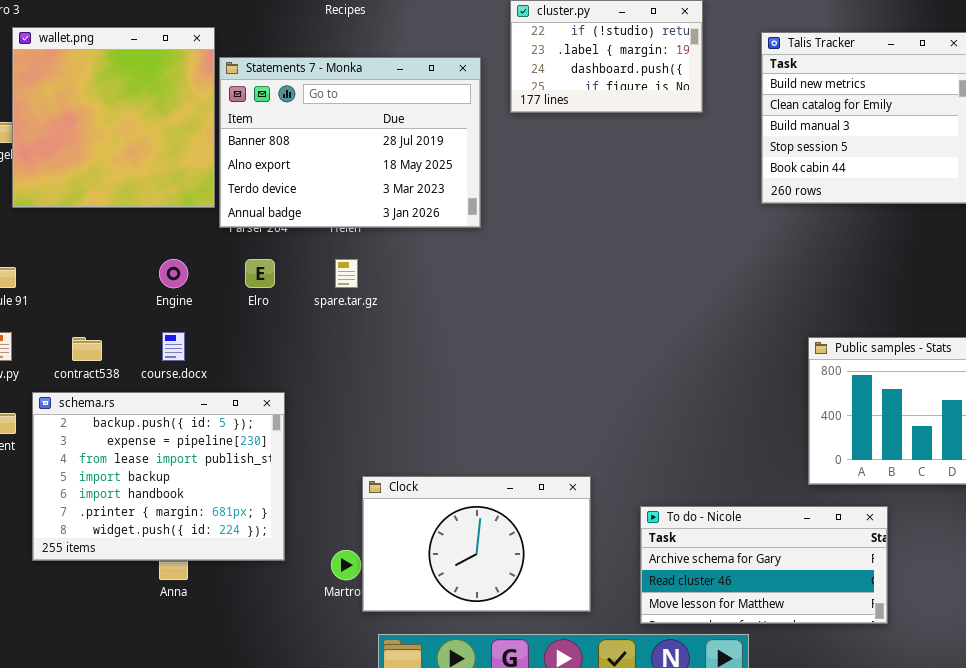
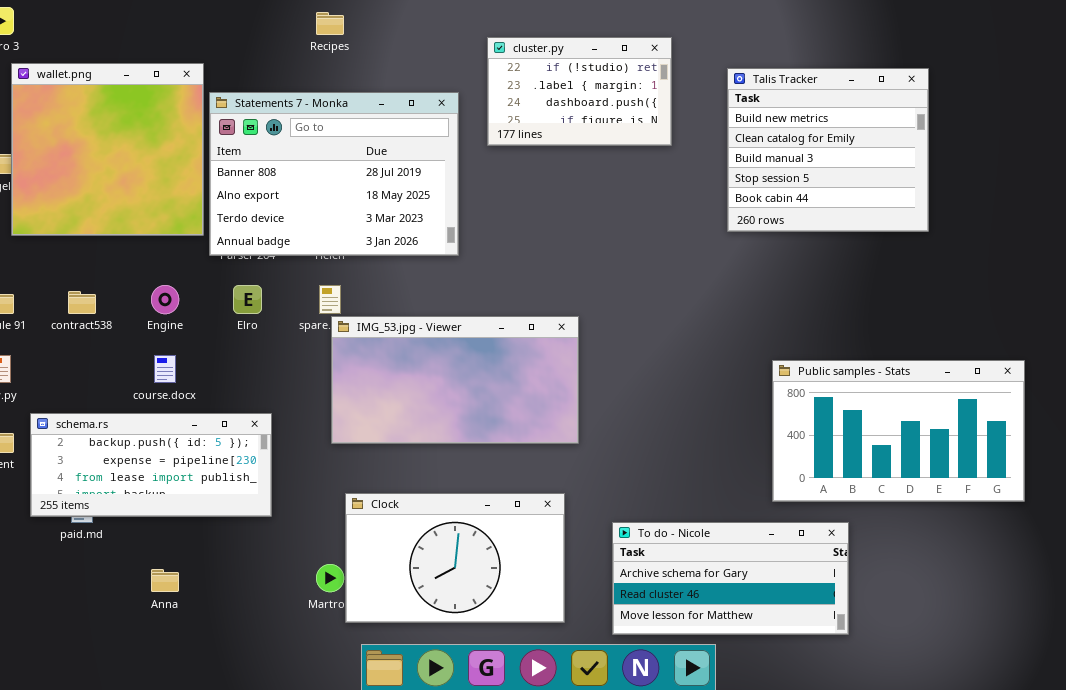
IMG_53.jpg - Viewer: none -> [331,316,579,444], opened
contract538: [72,337,102,361] -> [68,291,96,314], moved
schema.rs: [32,392,285,561] -> [30,413,272,517], resized

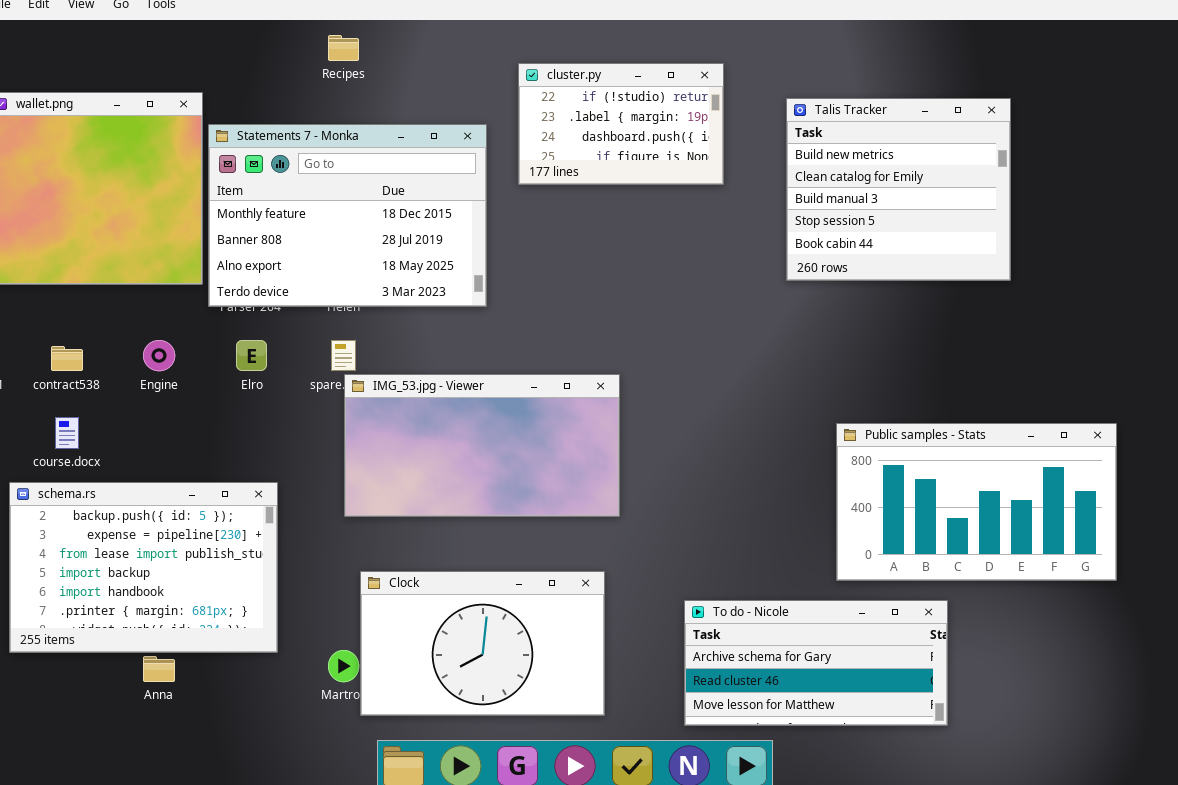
Statements 7 - Monka: [209,92,459,256] -> [208,124,487,307], scrolled up 1 row
course.docx: [154,355,176,383] -> [55,417,79,449], moved
schema.rs: [30,413,272,517] -> [9,482,278,653], resized
To do - Nicole: [612,522,849,635] -> [684,600,948,726], moved

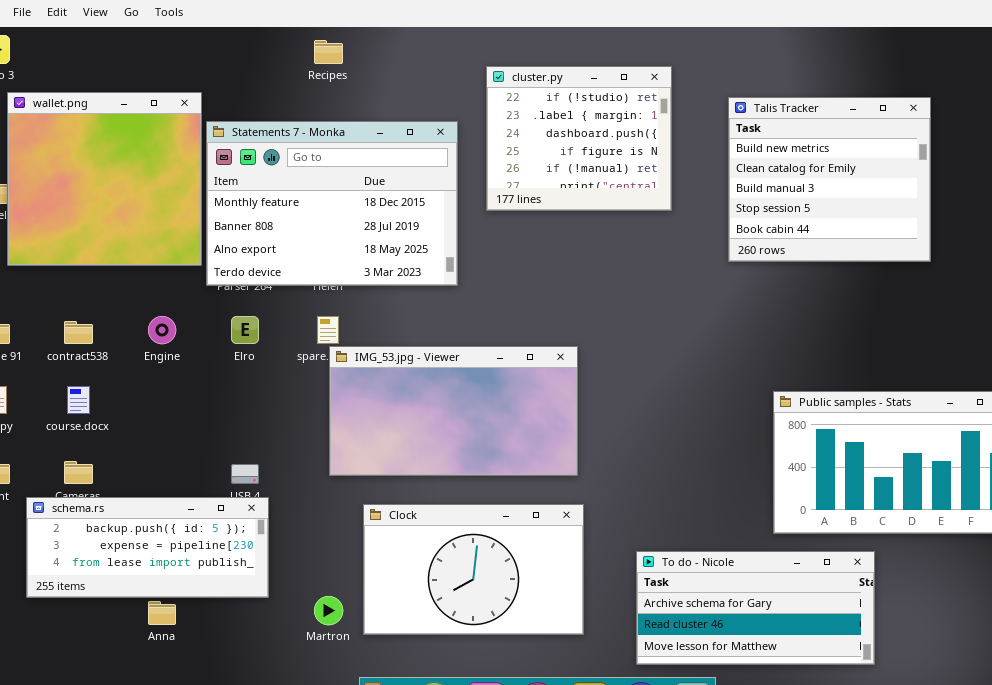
cluster.py: [518,63,724,185] -> [486,66,672,211], resized
schema.rs: [9,482,278,653] -> [26,497,269,598], resized
Clock: [360,571,605,716] -> [363,504,584,635], moved

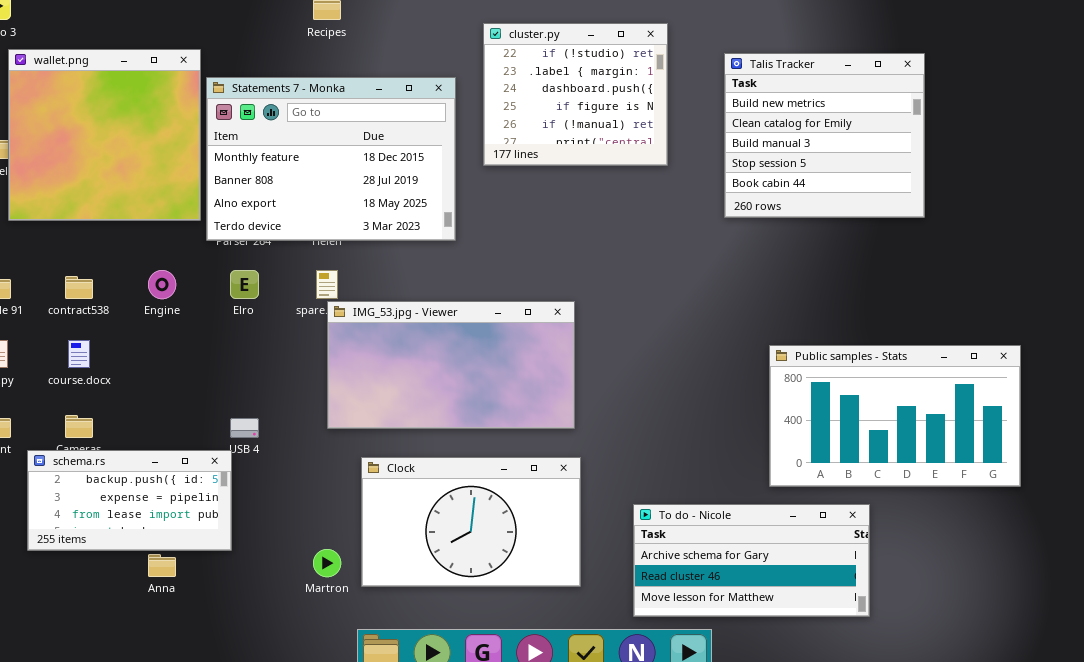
schema.rs: [26,497,269,598] -> [27,450,232,551], resized

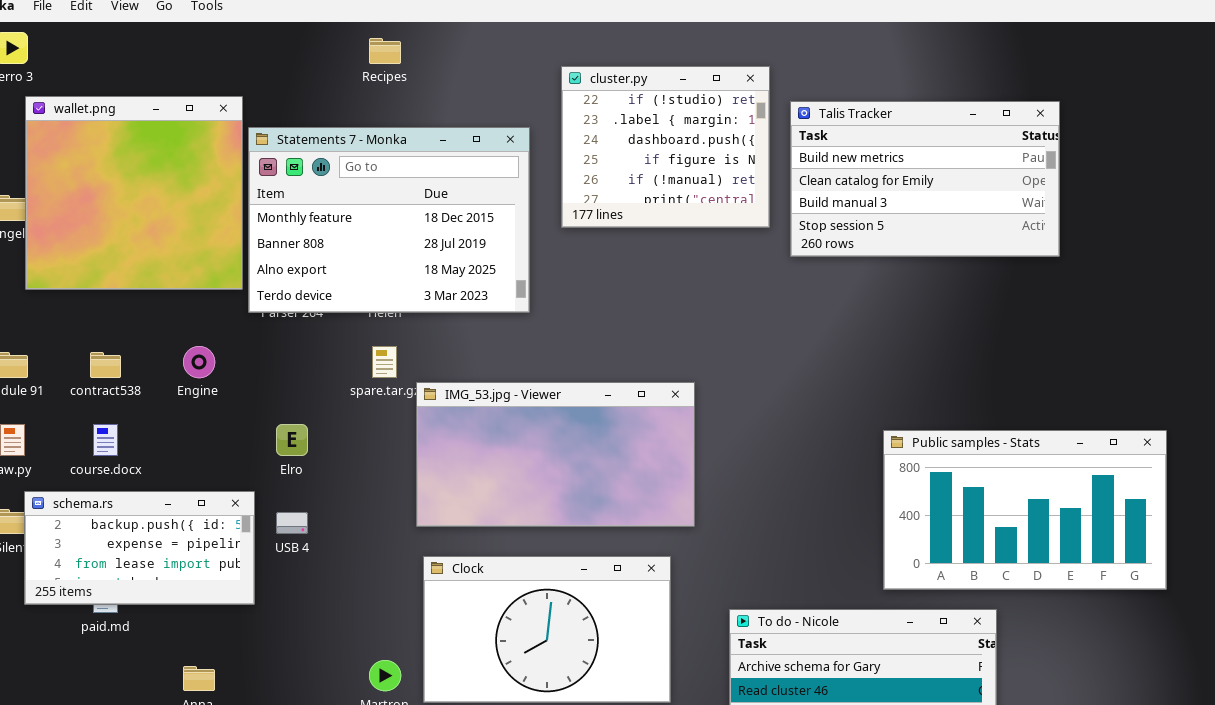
Talis Tracker: [724,53,925,218] -> [790,101,1060,257], resized
Elro: [230,270,259,299] -> [276,424,308,456], moved
IMG_53.jpg - Viewer: [327,301,575,429] -> [416,382,695,527], moved
schema.rs: [27,450,232,551] -> [24,491,255,605], moved

